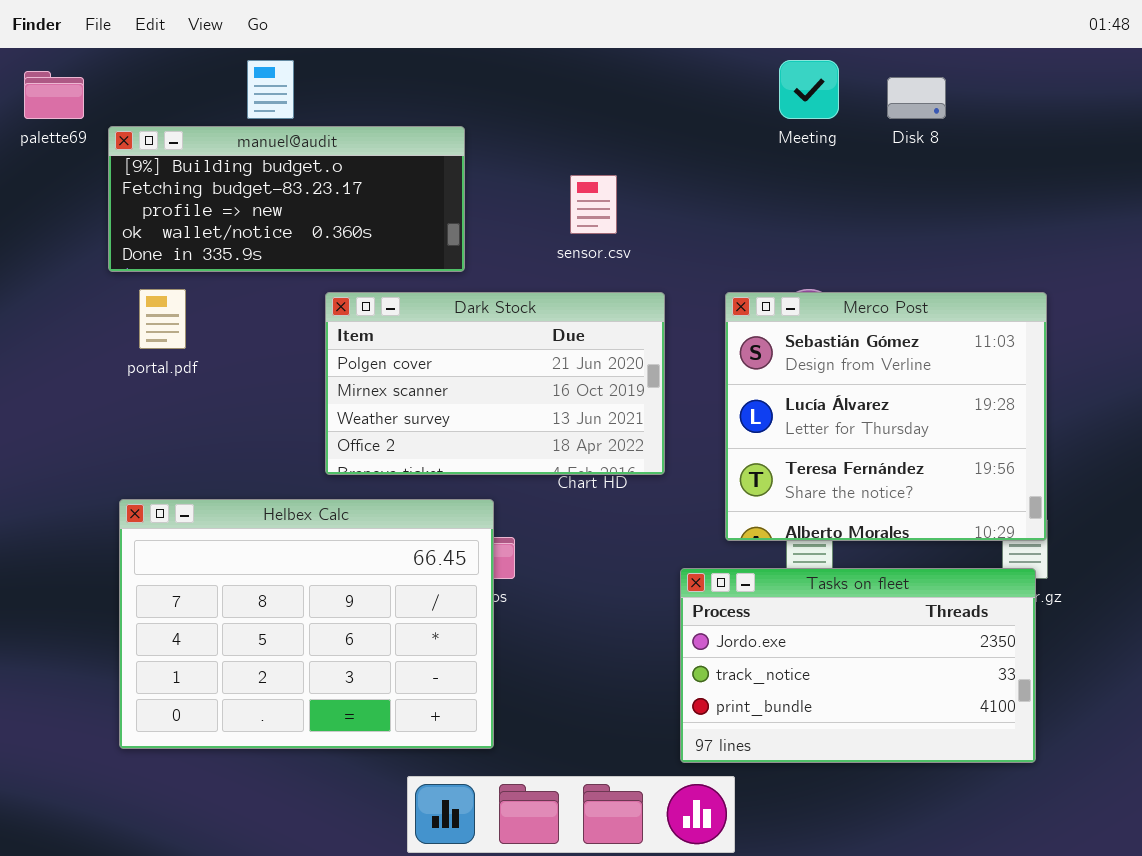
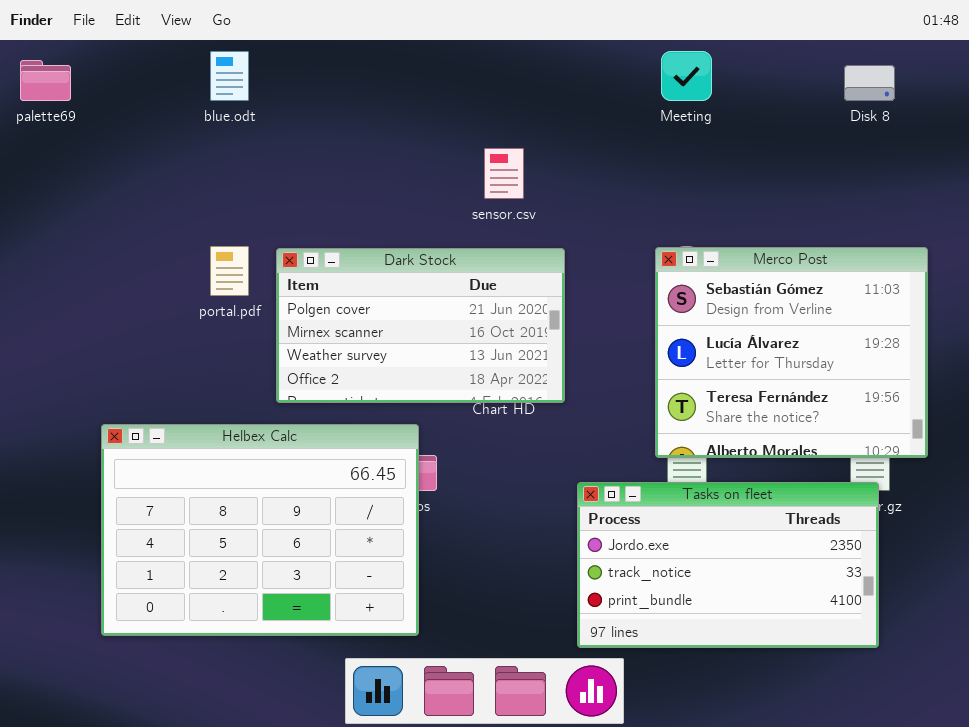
Disk 8: [887,77,946,119] -> [844,65,895,101], moved
manuel@audit: [108,126,465,272] -> none, closed
portal.pdf: [139,289,186,349] -> [210,246,249,296], moved
Merco Post: [725,292,1047,541] -> [655,247,928,458], moved

